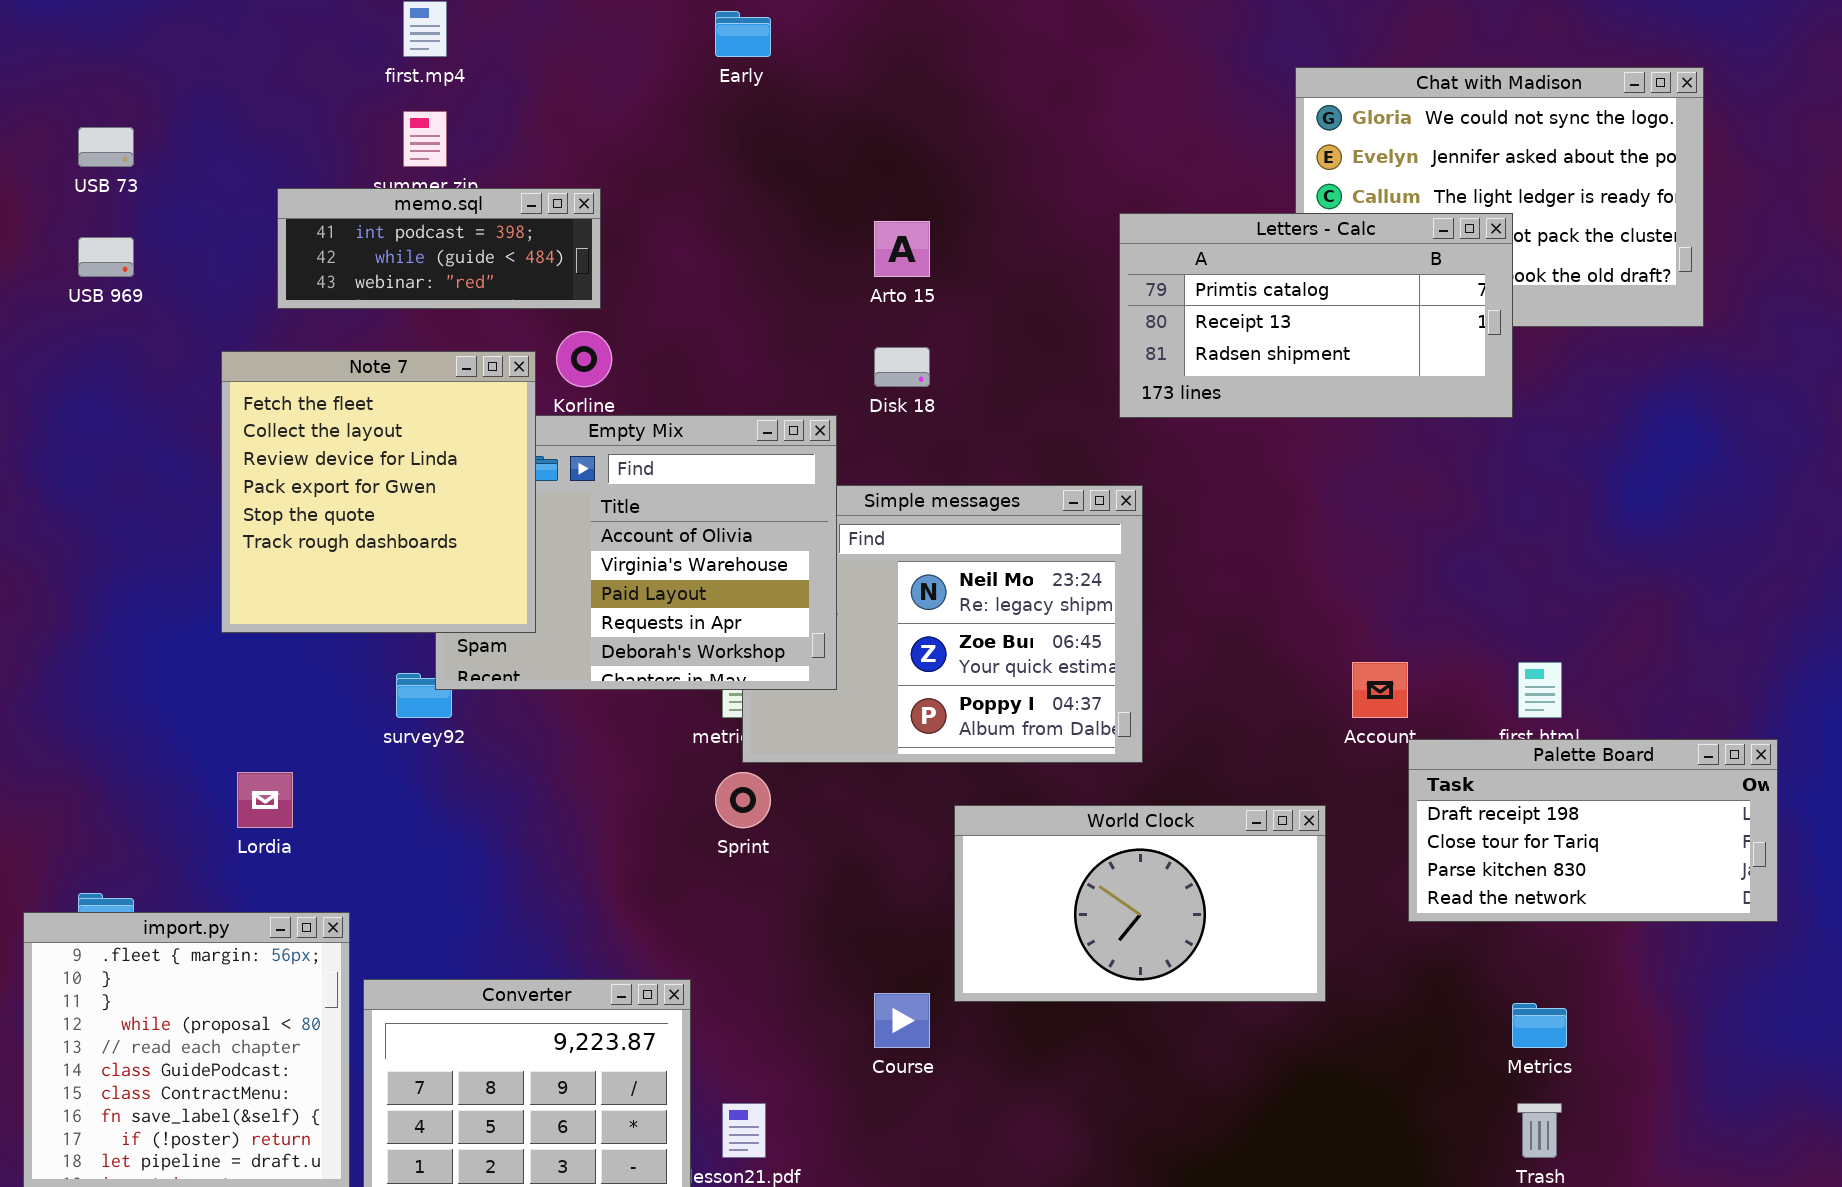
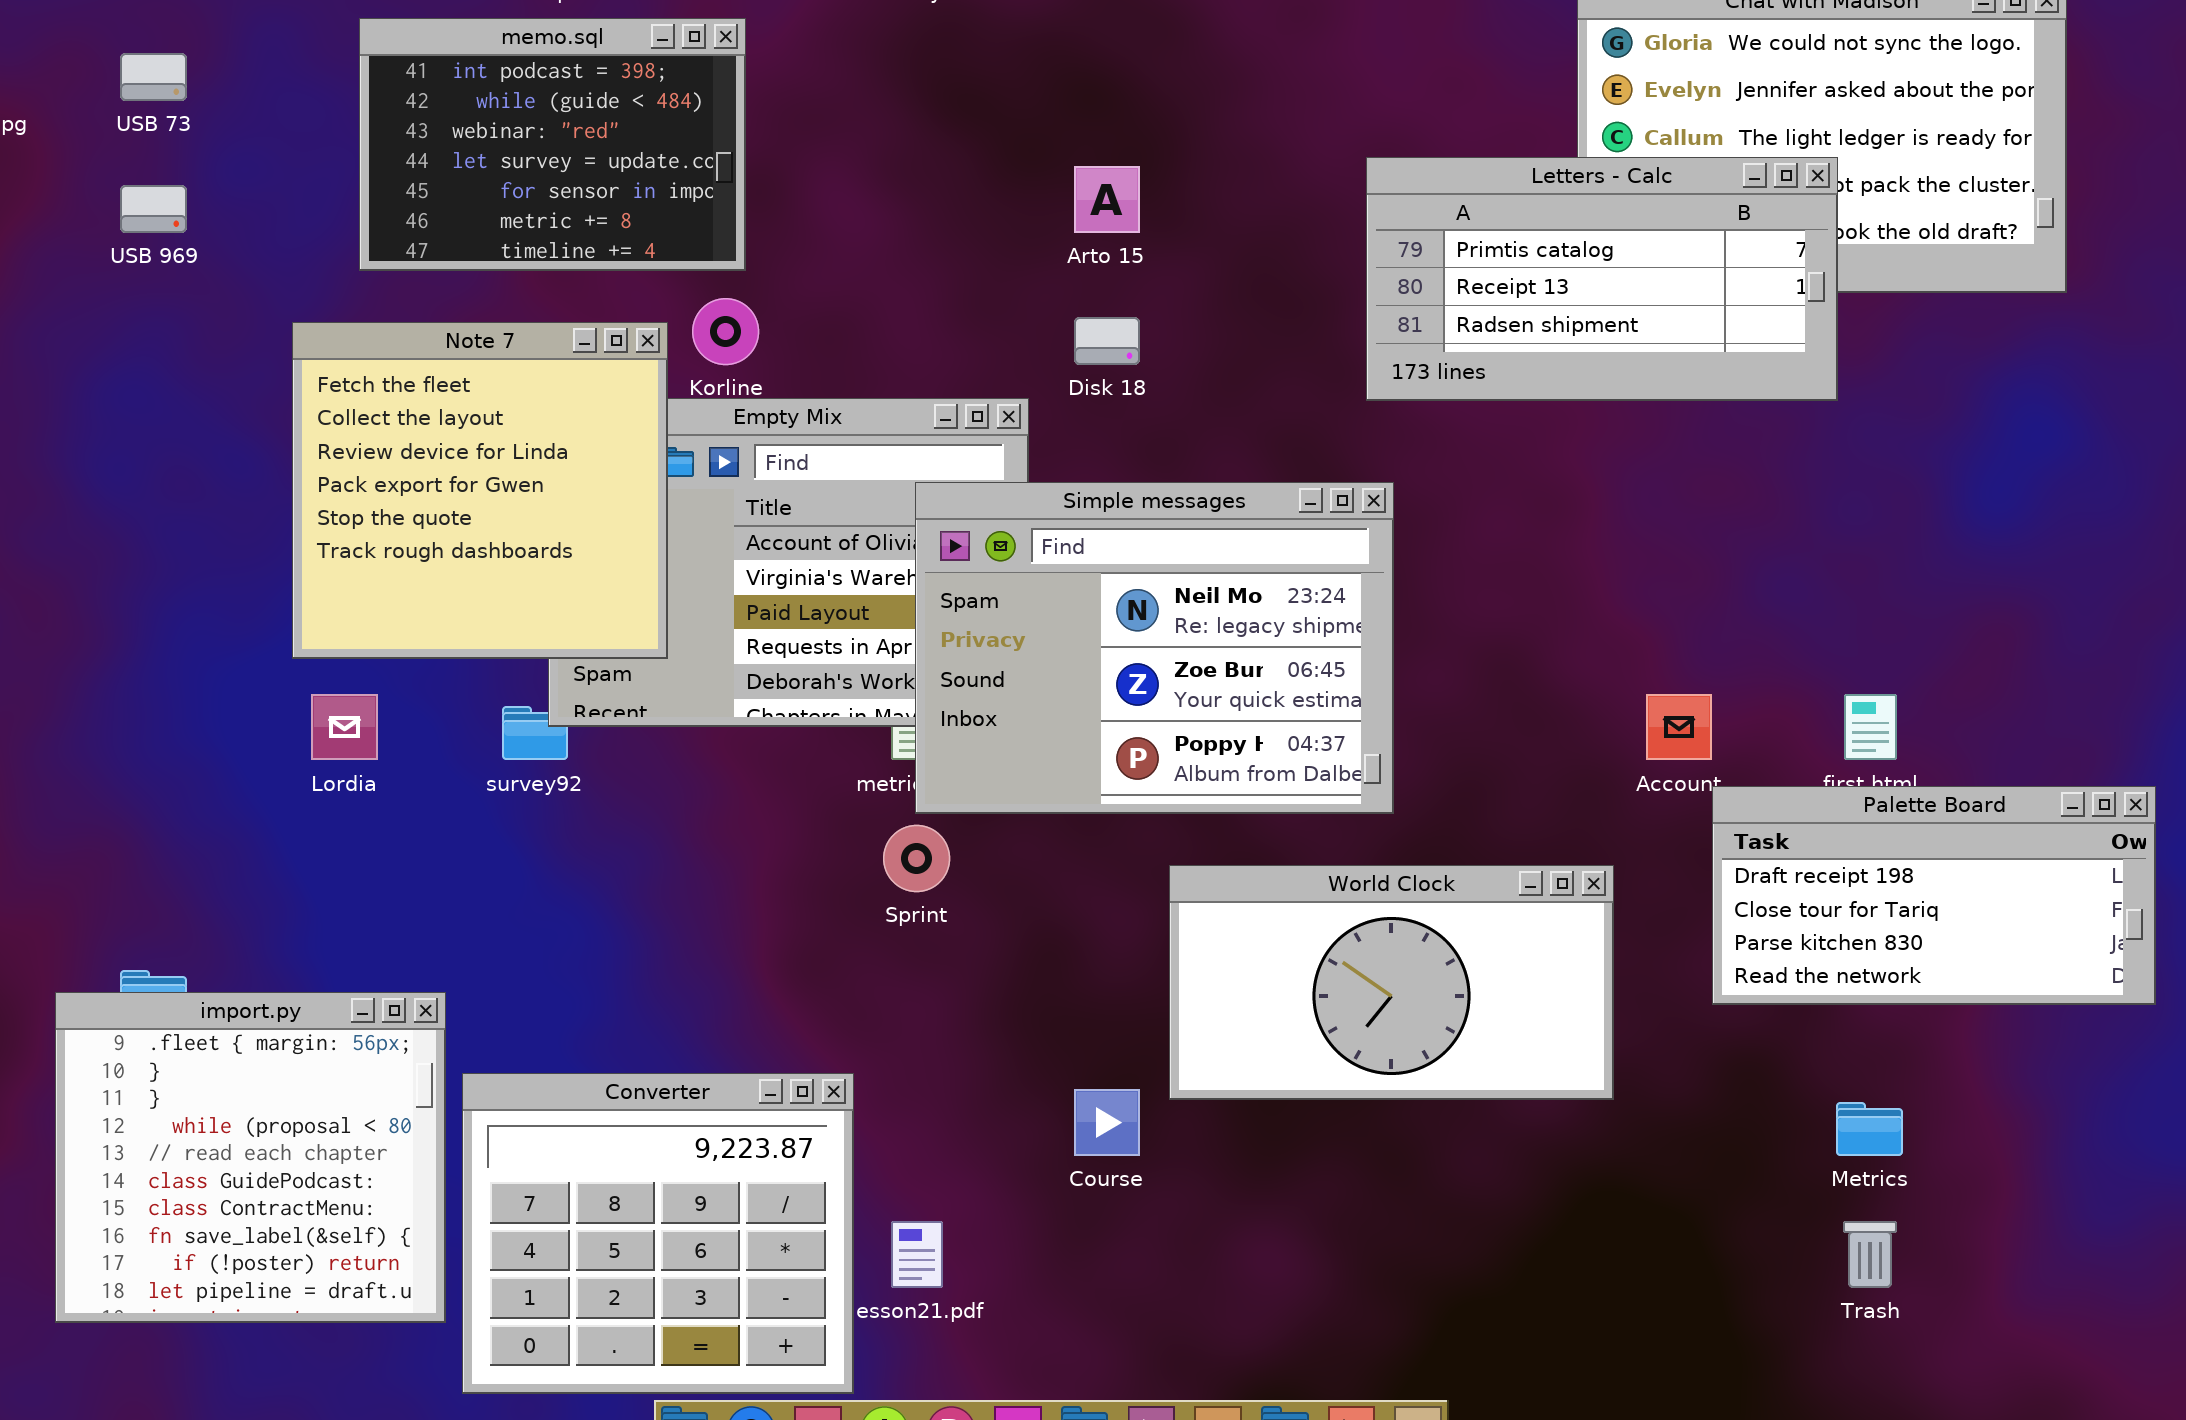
memo.sql: [277,188,601,309] -> [359,18,746,271], resized
Simple messages: [742,485,1143,763] -> [915,482,1394,814], raised
Lordia: [237,772,293,828] -> [311,694,378,760], moved

